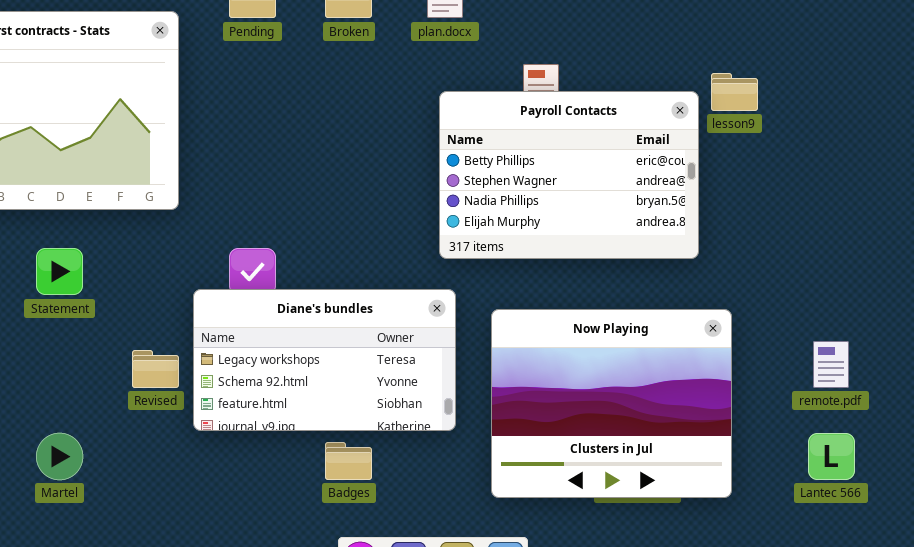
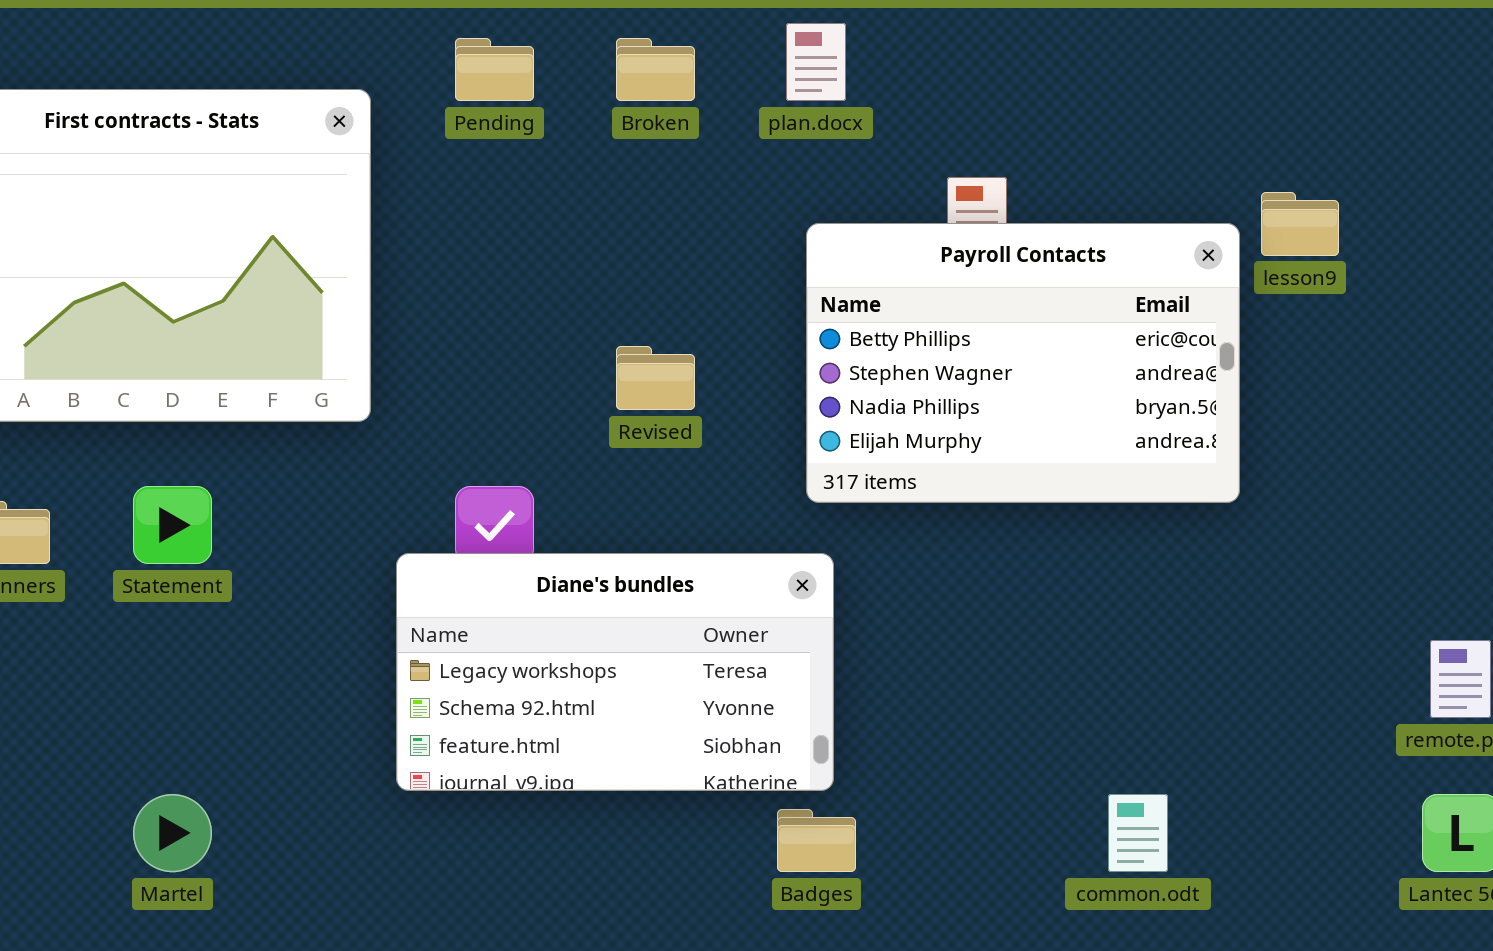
Now Playing: [491,309,732,498] -> none, closed
Revised: [132,350,179,388] -> [616,346,695,410], moved
Badges: [325,442,372,480] -> [777,809,856,872], moved

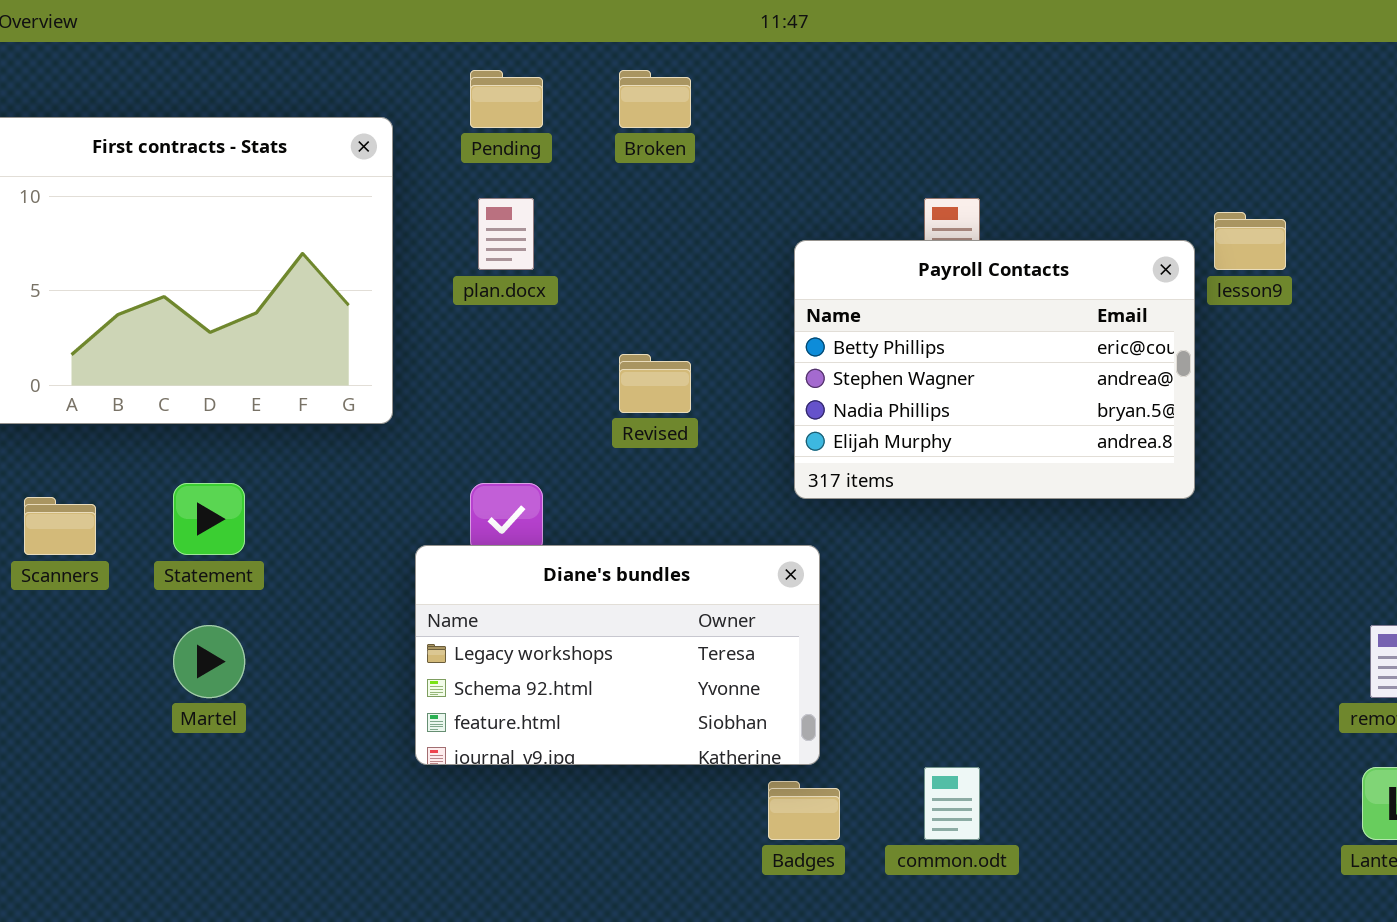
plan.docx: [786,23,846,101] -> [478,198,534,270], moved
Martel: [133,794,212,872] -> [173,625,245,698], moved
common.odt: [1108,794,1168,872] -> [924,767,980,840], moved

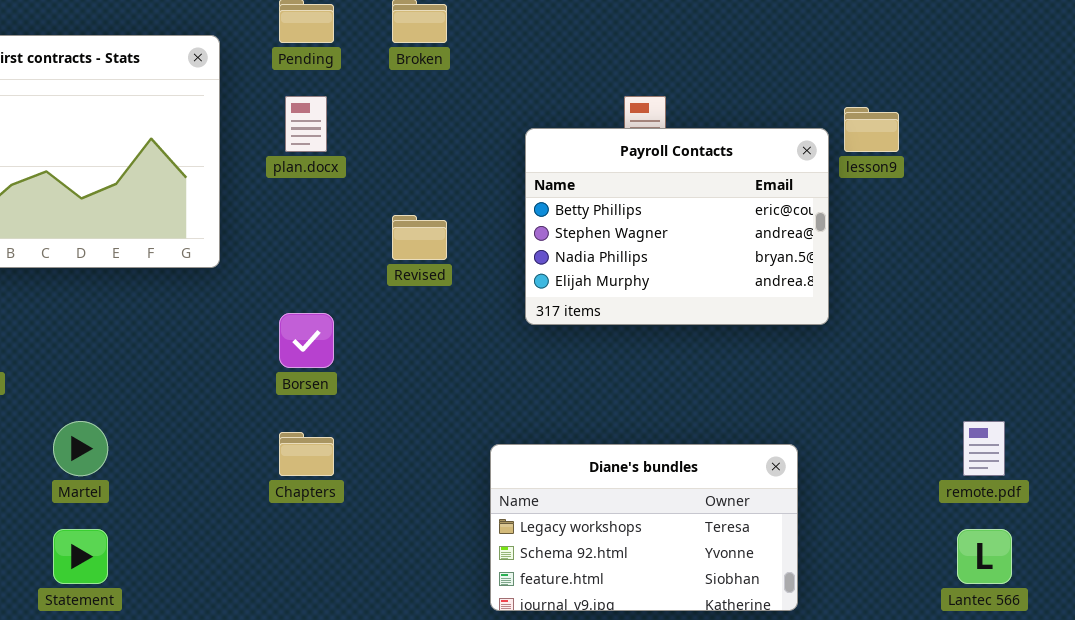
Statement: [173,483,245,555] -> [53,529,108,584], moved
Diane's bundles: [415,545,820,765] -> [490,444,798,611], moved

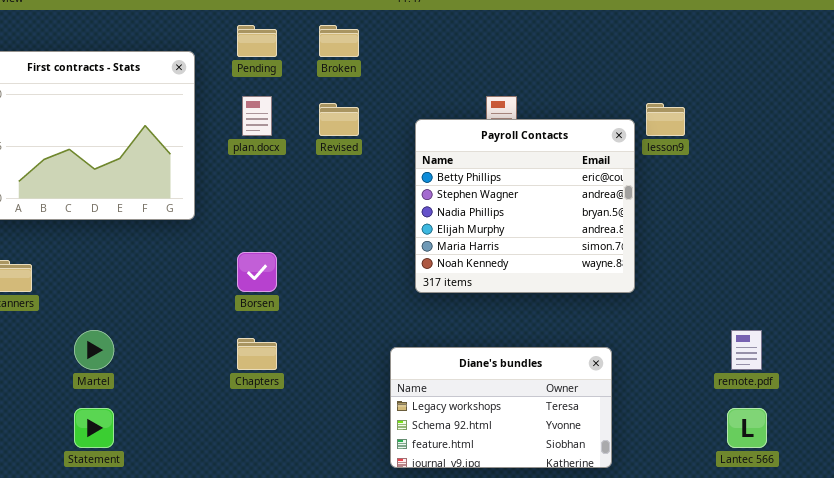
Payroll Contacts: [525,128,829,325] -> [415,119,635,293], resized
Revised: [392,215,447,260] -> [319,103,359,136], moved

